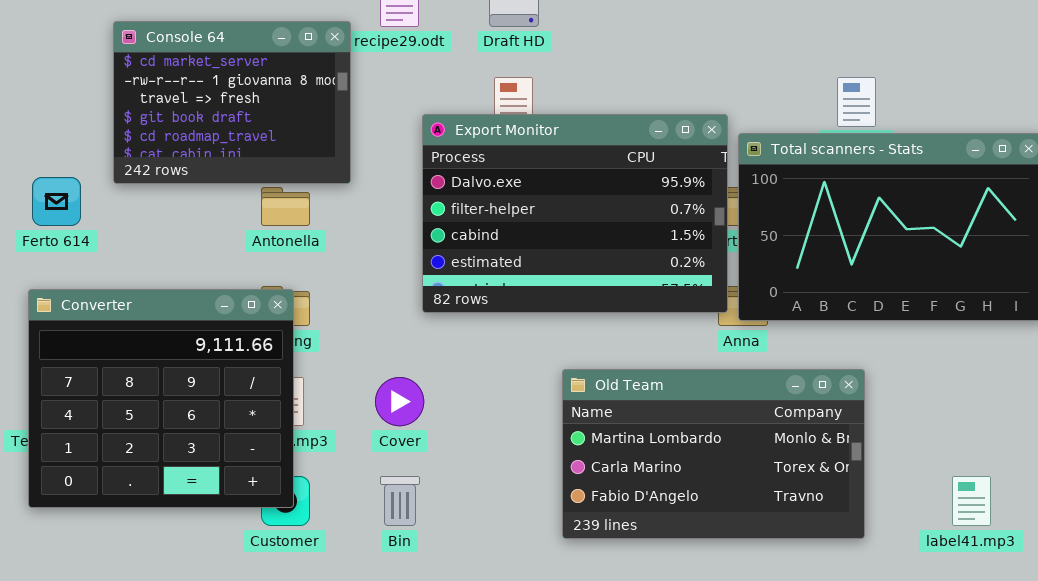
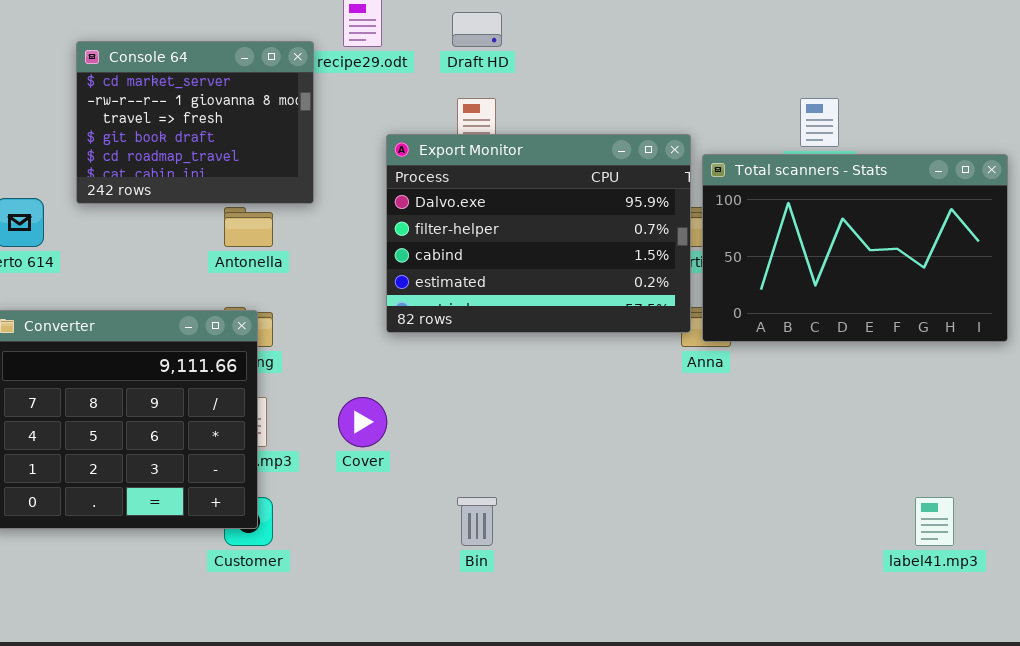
Old Team: [562,369,865,539] -> none, closed
Bin: [380,476,420,526] -> [457,497,497,546], moved

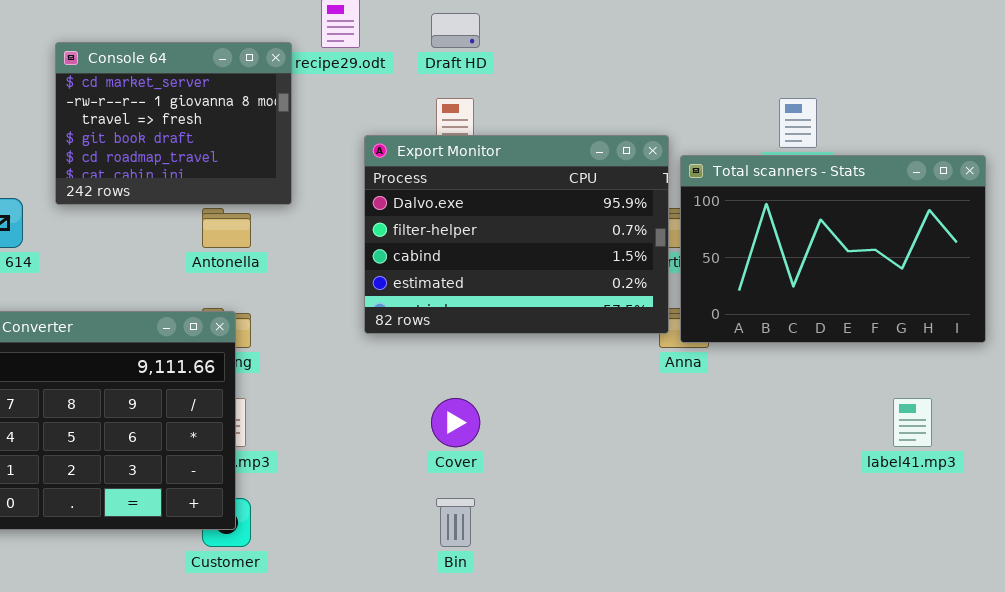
Cover: [338,397,387,447] -> [431,398,480,447], moved
label41.mp3: [915,497,954,546] -> [893,398,932,447], moved

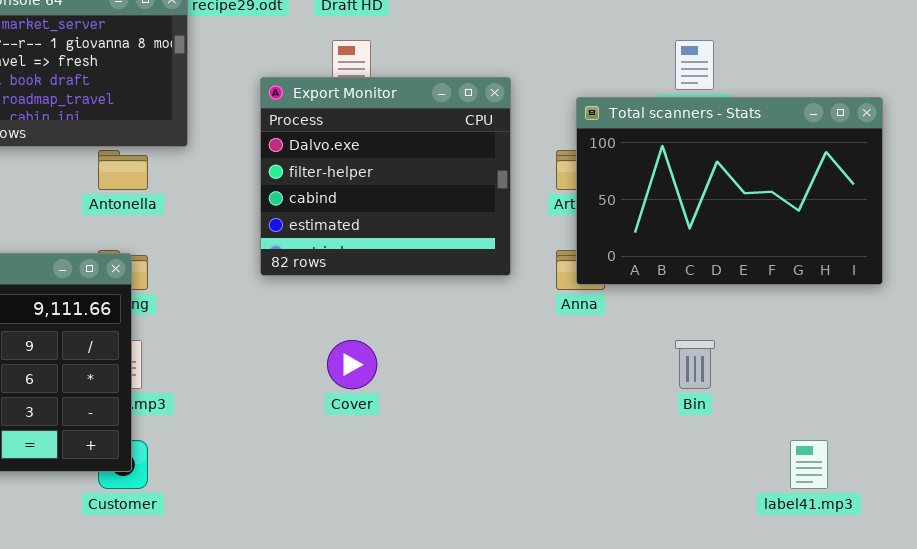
Export Monitor: [364,135,669,334] -> [260,77,511,276], resized
label41.mp3: [893,398,932,447] -> [790,440,828,489], moved
Bin: [436,498,475,547] -> [675,340,715,389], moved

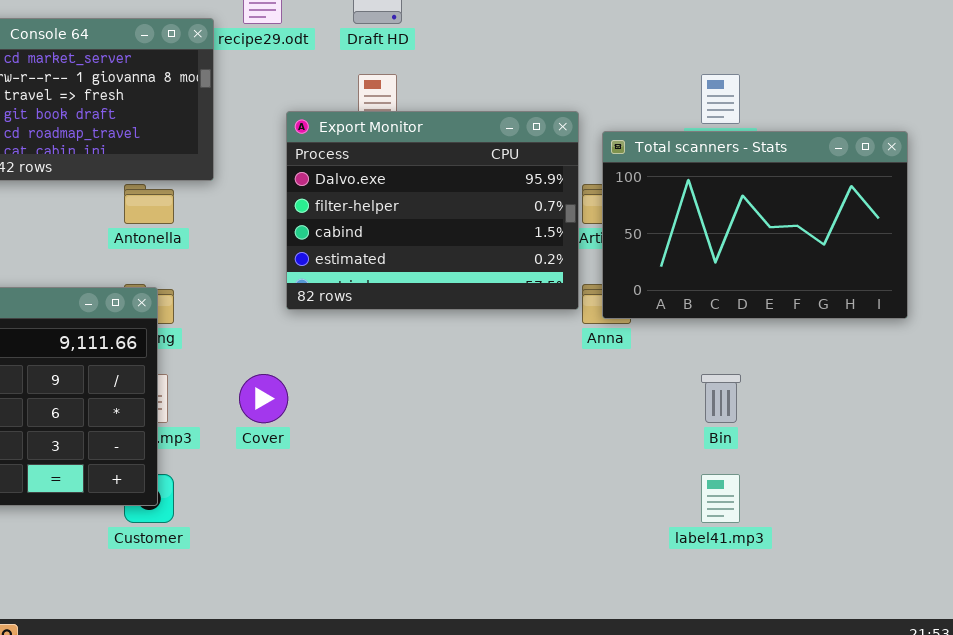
Export Monitor: [260,77,511,276] -> [286,111,579,310], resized
Cover: [327,340,377,389] -> [239,374,288,423], moved
label41.mp3: [790,440,828,489] -> [701,474,740,523], moved

